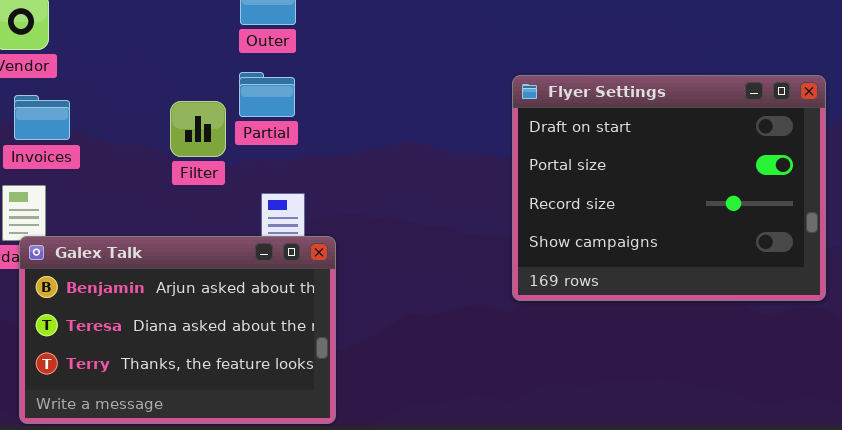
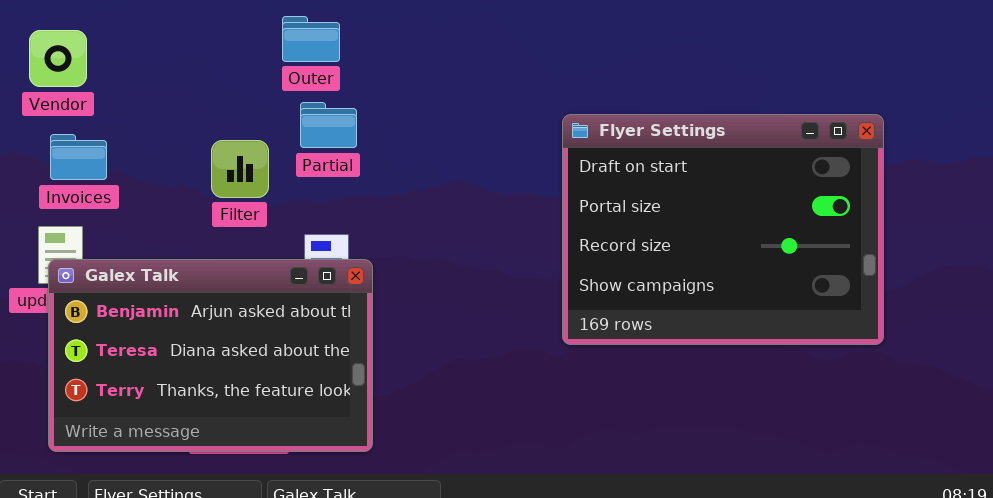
Partial: [239,72,295,117] -> [300,102,357,148], moved
Galex Talk: [19,236,336,424] -> [48,259,373,452], moved

